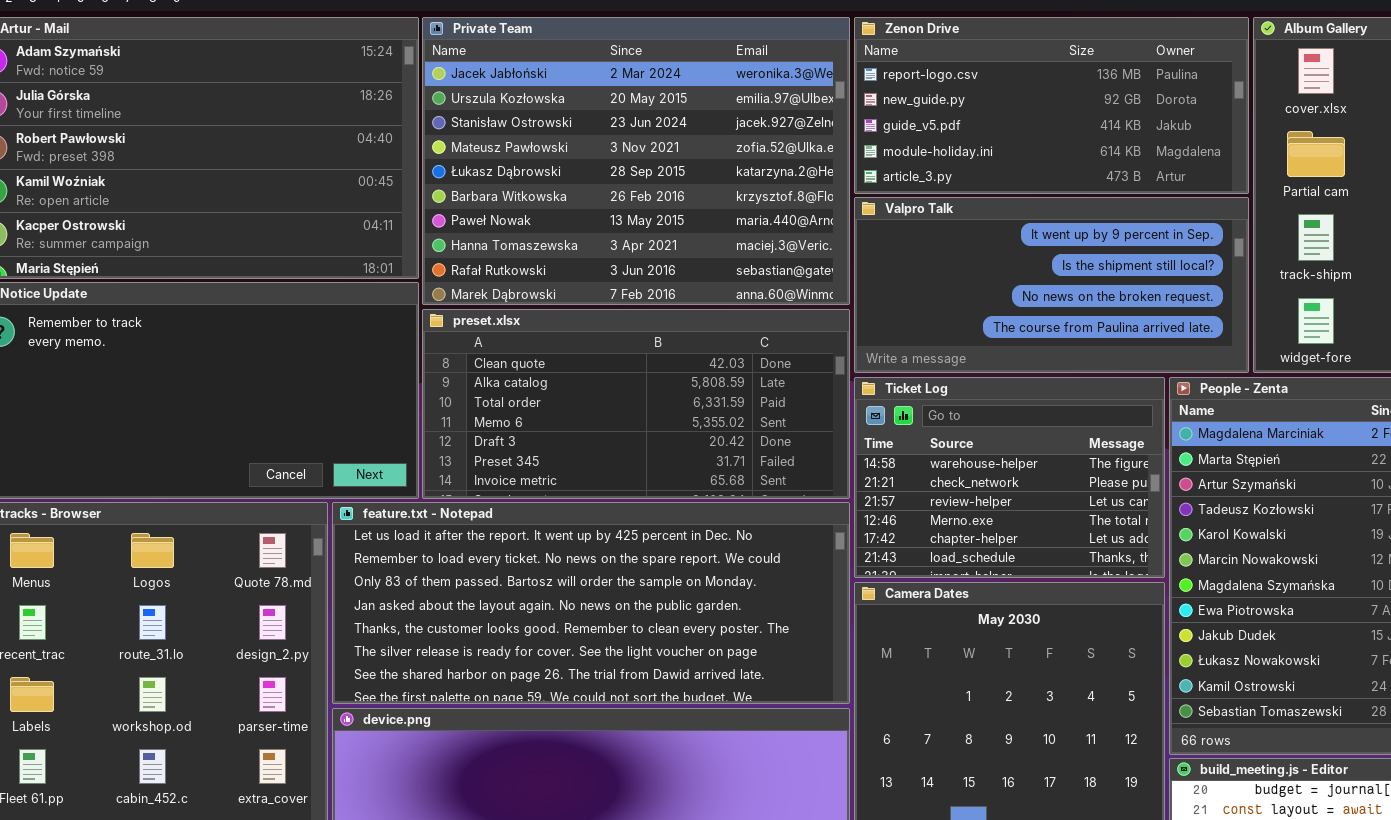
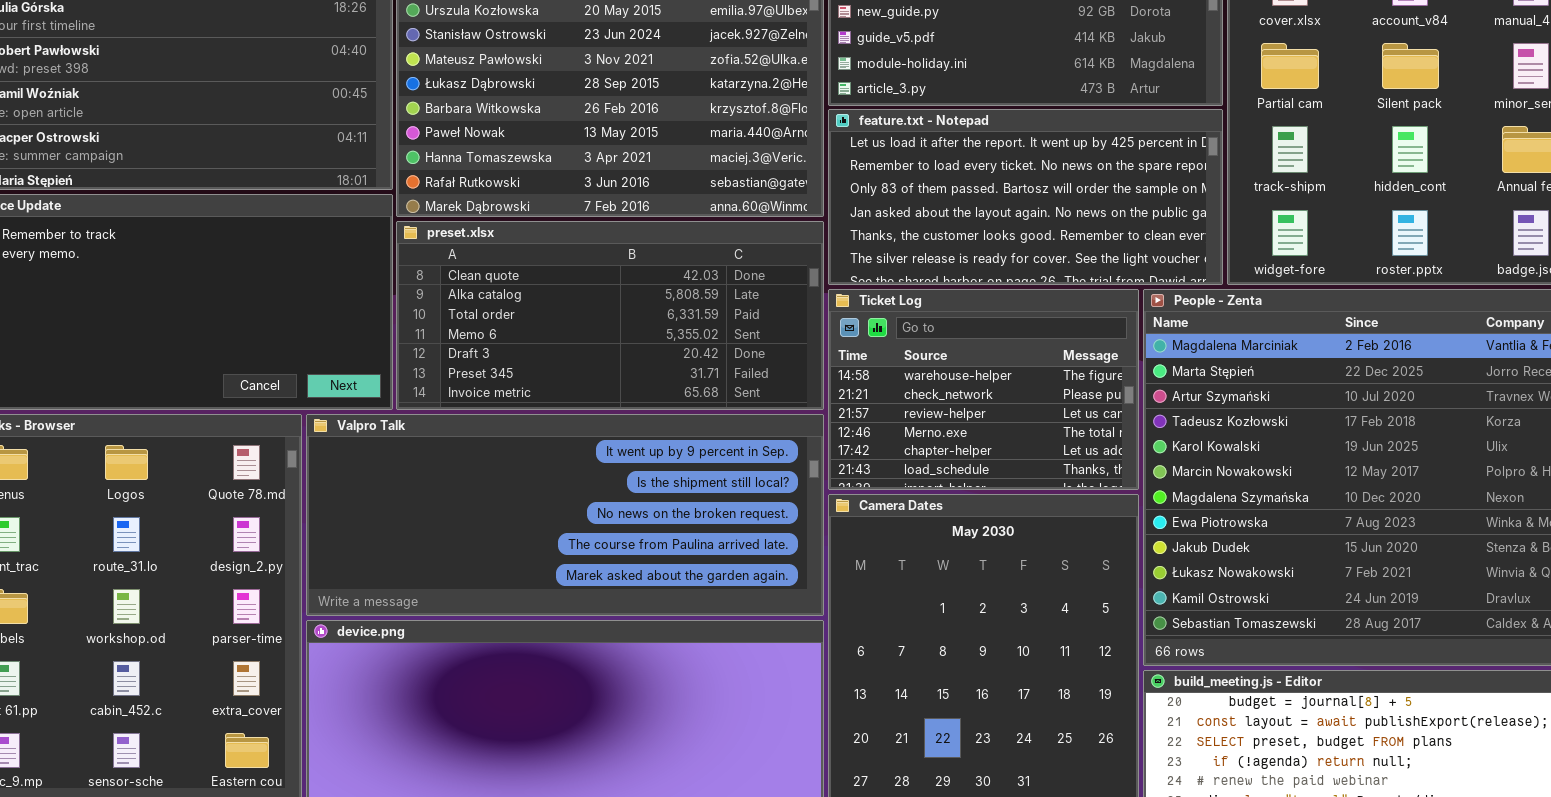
Valpro Talk: [854,197,1249,373] -> [306,414,824,616], moved, resized
feature.txt - Notepad: [332,502,850,704] -> [828,109,1223,285], moved, resized

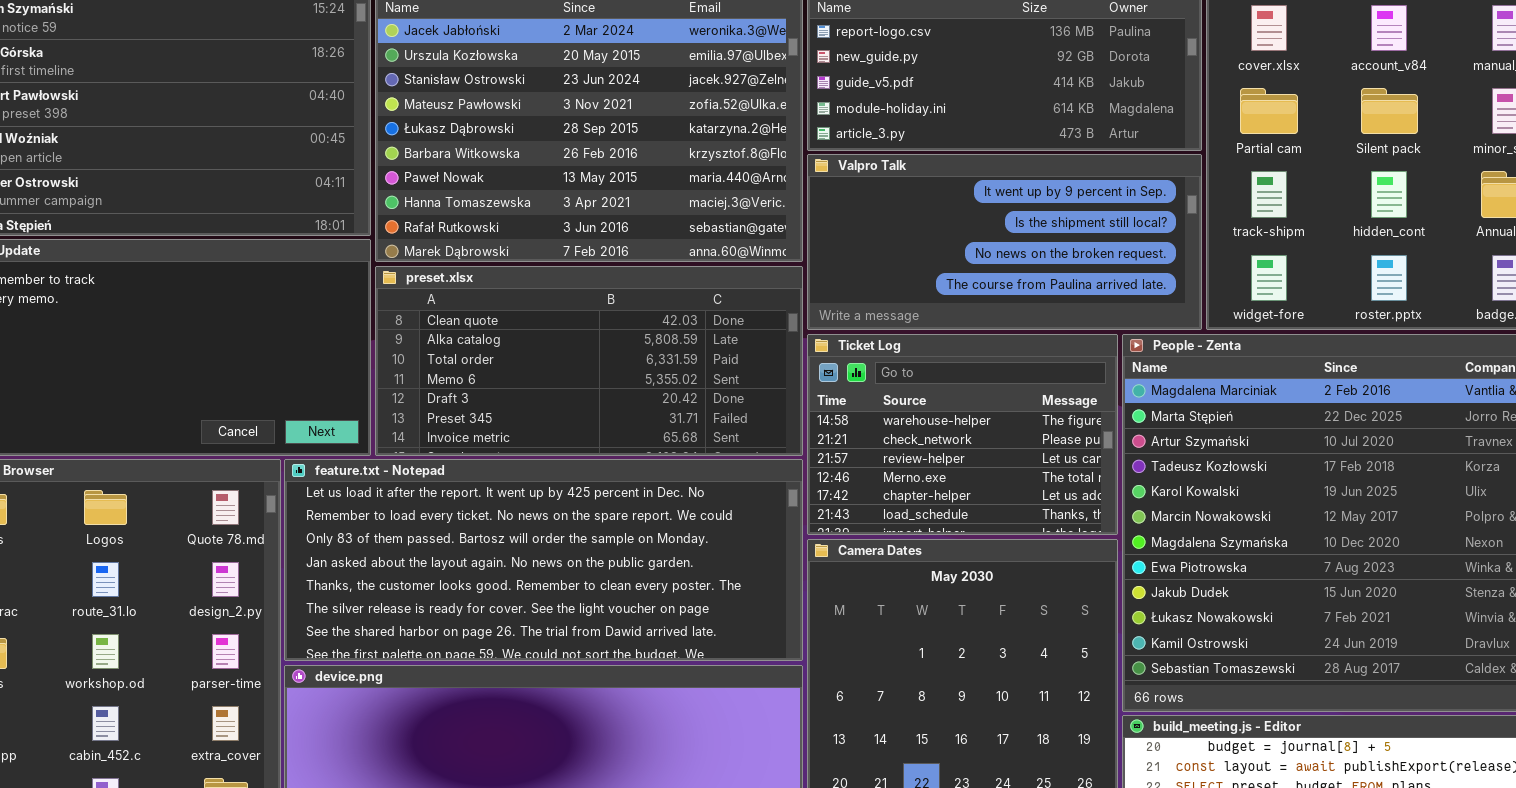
feature.txt - Notepad: [828,109,1223,285] -> [284,459,803,661], moved, resized
Valpro Talk: [306,414,824,616] -> [807,154,1202,330], moved, resized

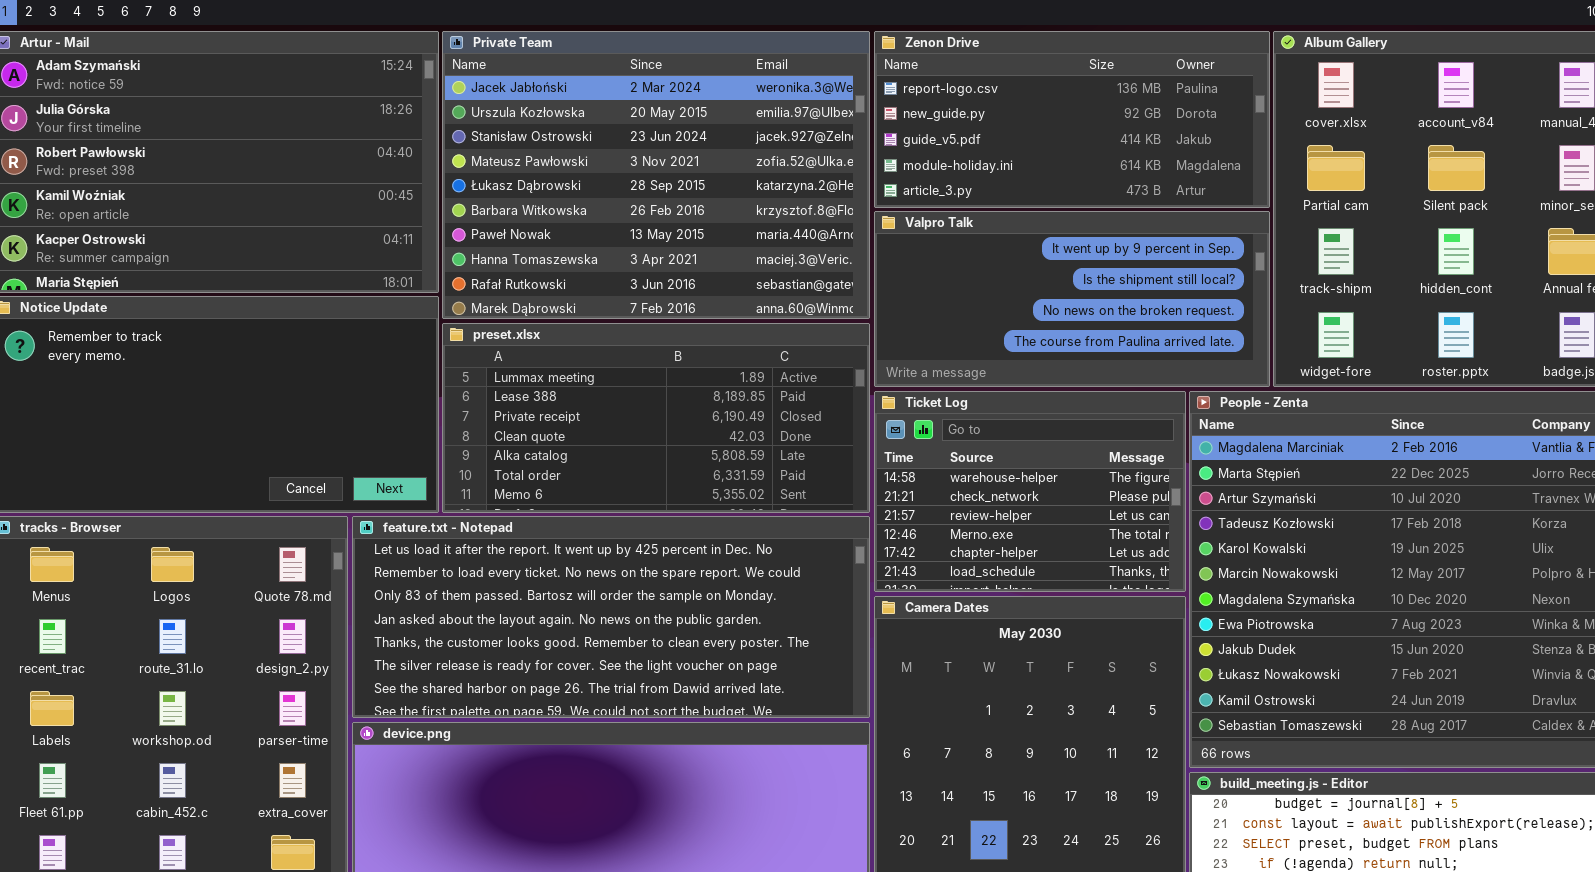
preset.xlsx: [375,266,803,456] -> [442,323,870,513], scrolled up 3 rows

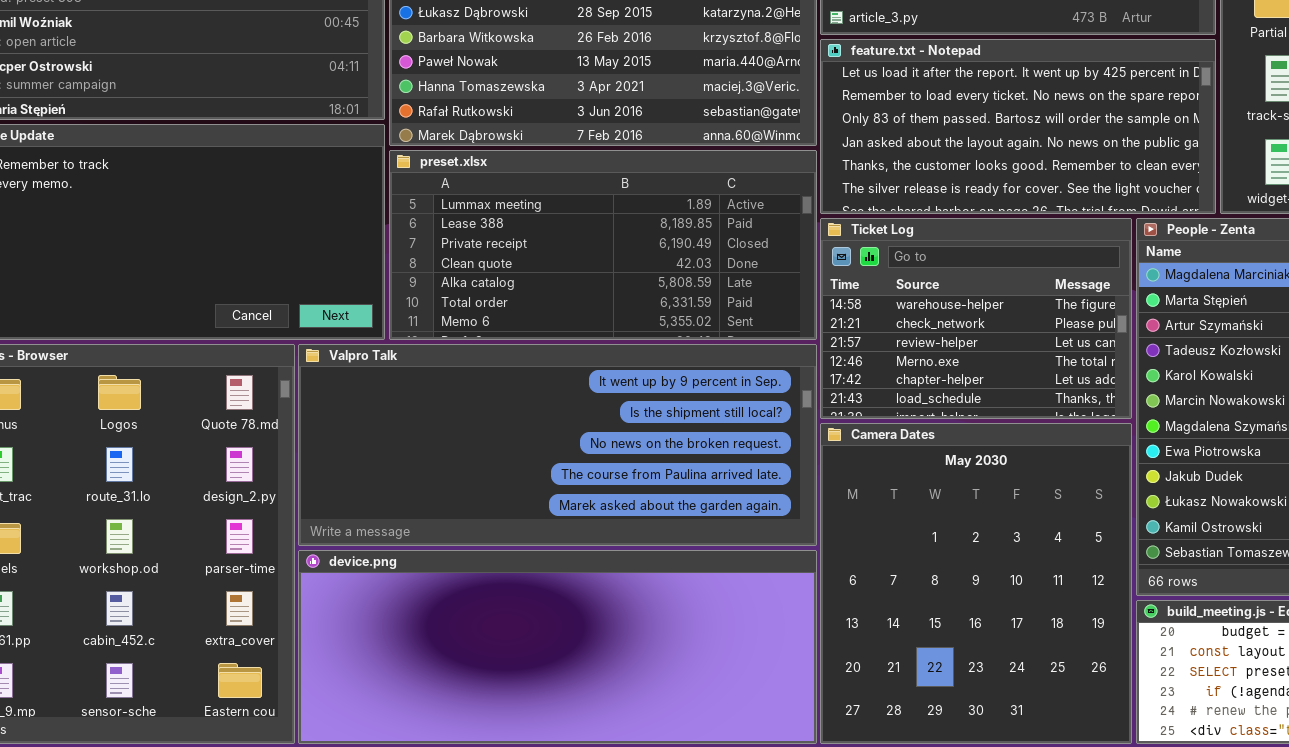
Valpro Talk: [874,211,1270,387] -> [298,344,817,546], moved, resized
feature.txt - Notepad: [352,516,870,718] -> [820,39,1216,214], moved, resized

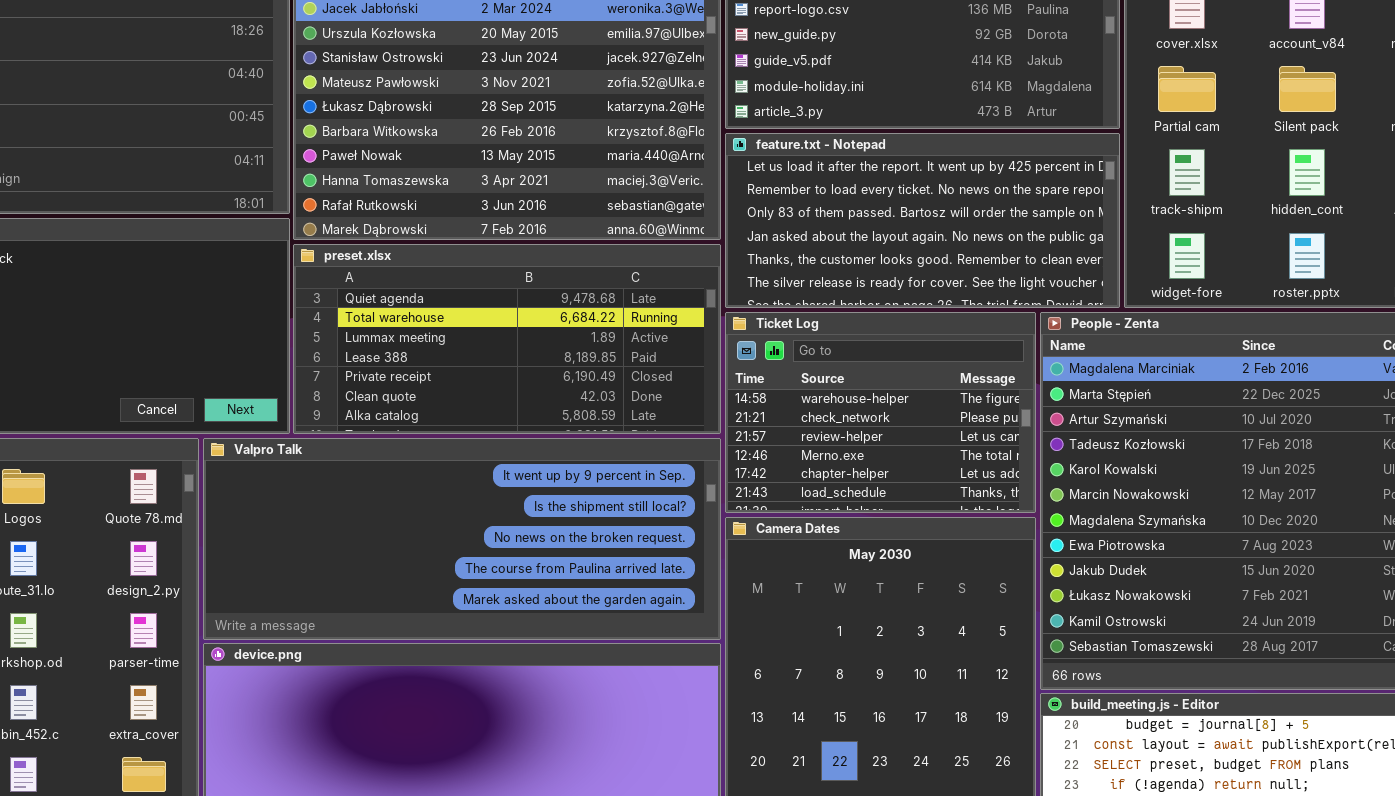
preset.xlsx: [389,150,817,340] -> [293,244,721,434], scrolled up 2 rows

